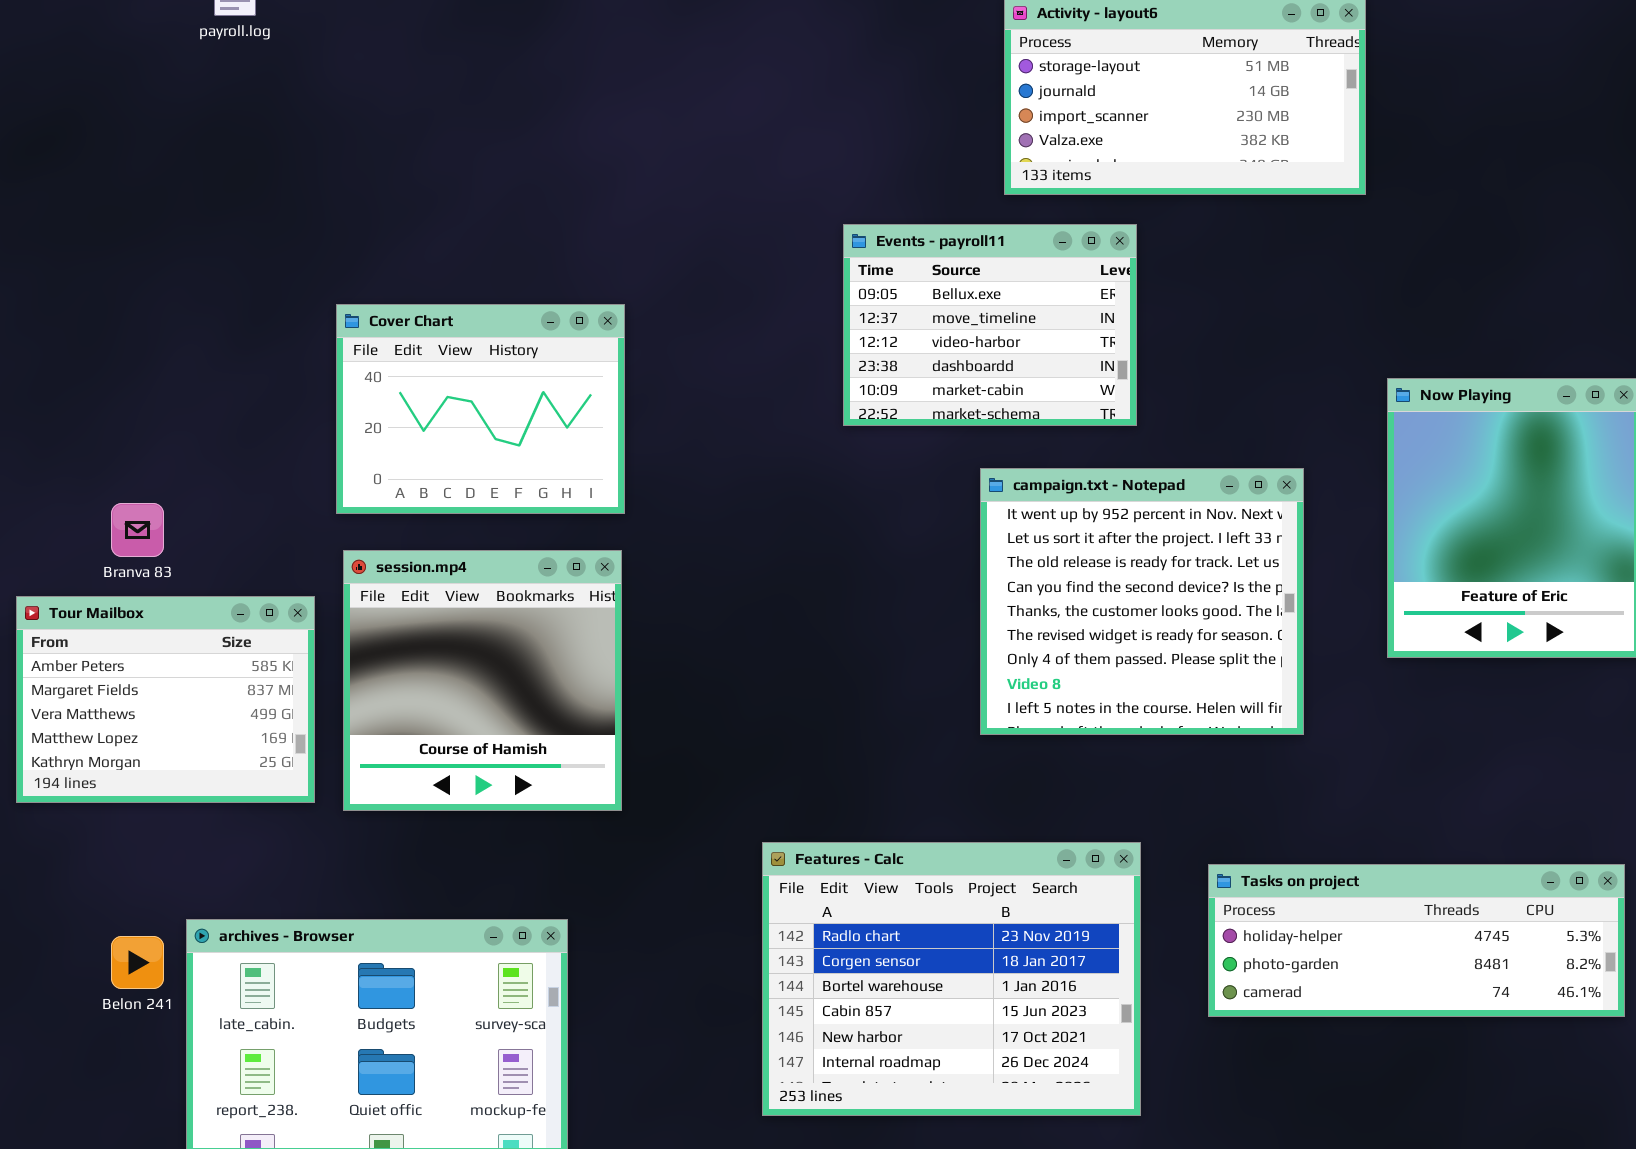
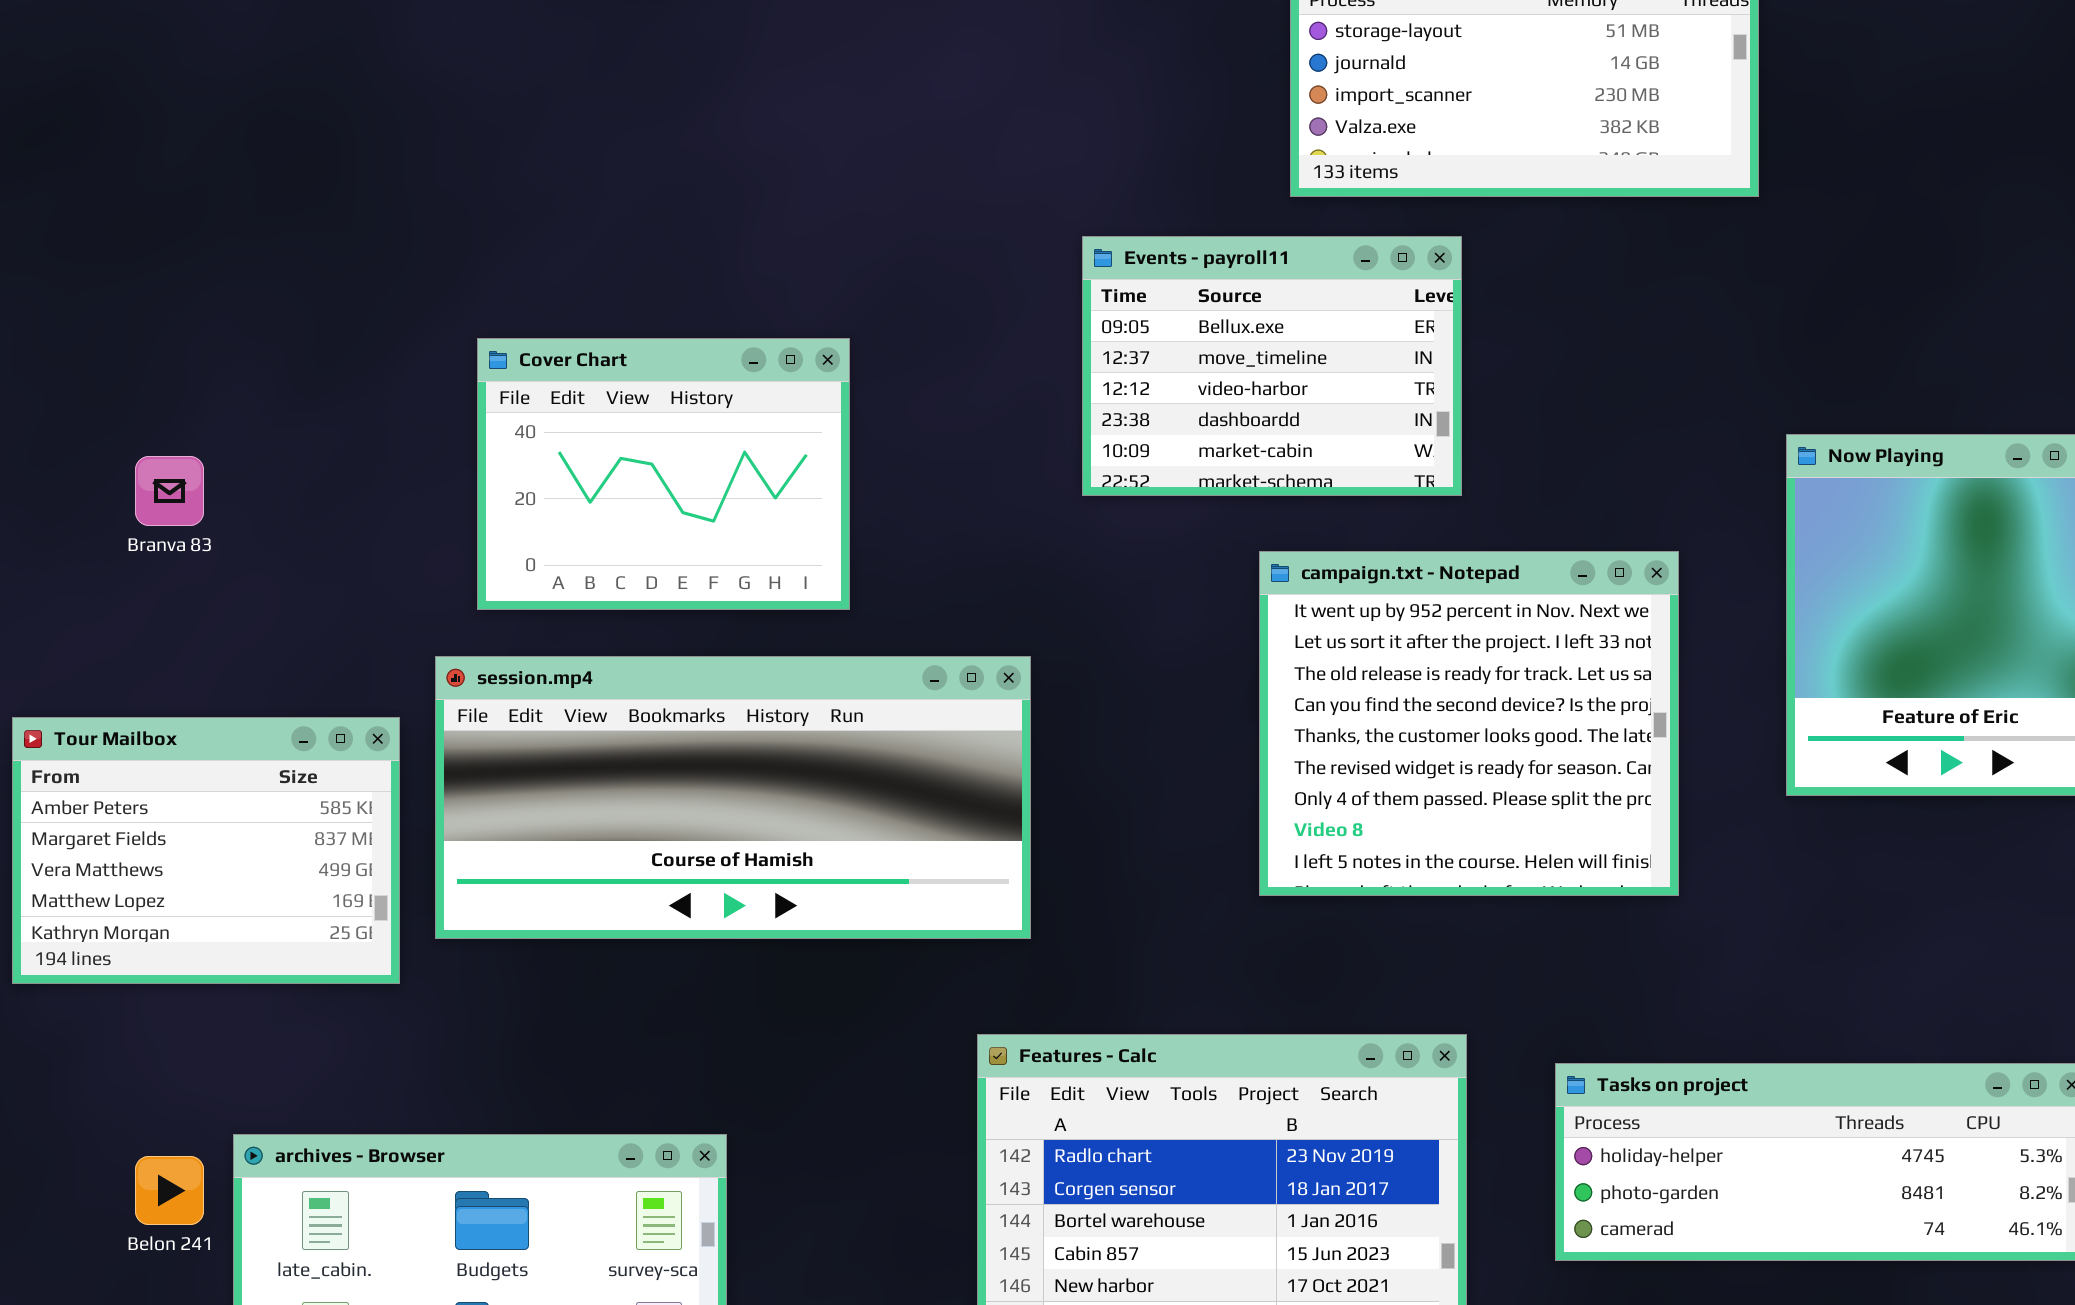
Cover Chart: [336,304,625,514] -> [477,338,850,610], moved
Branva 83: [111,503,164,557] -> [135,456,204,526], moved
session.mp4: [343,550,622,811] -> [435,656,1031,939], resized

